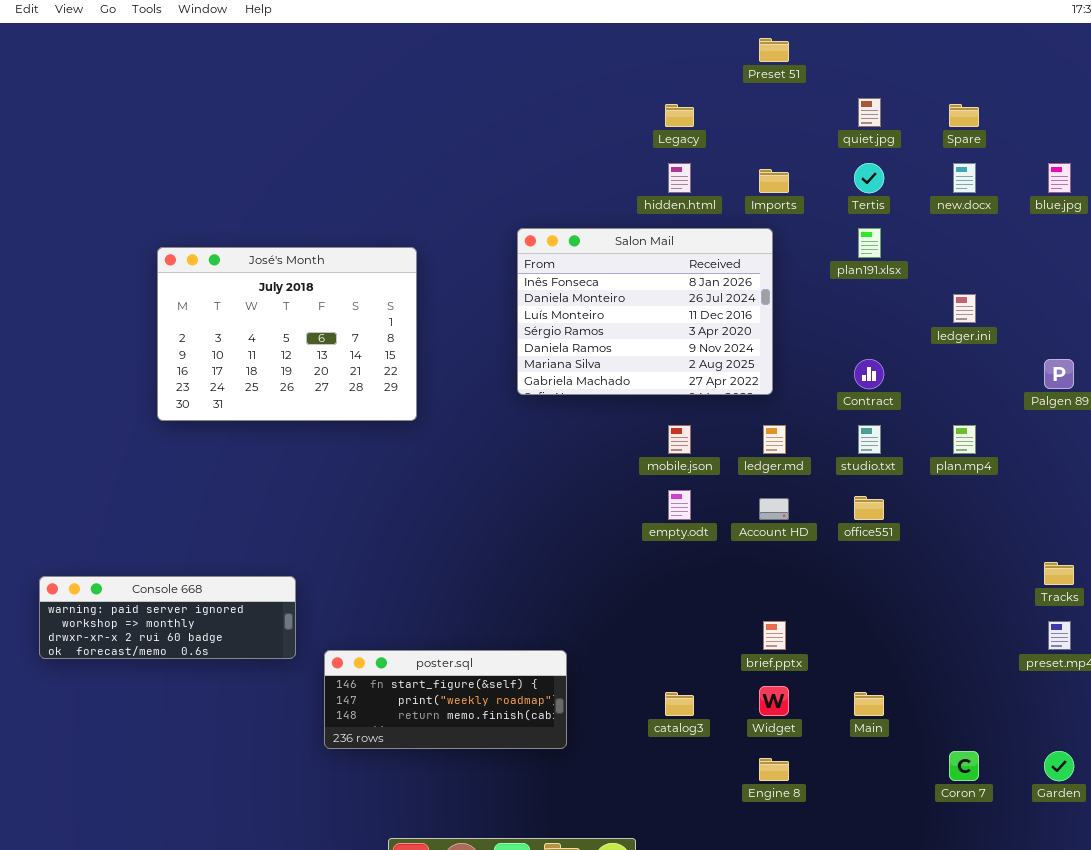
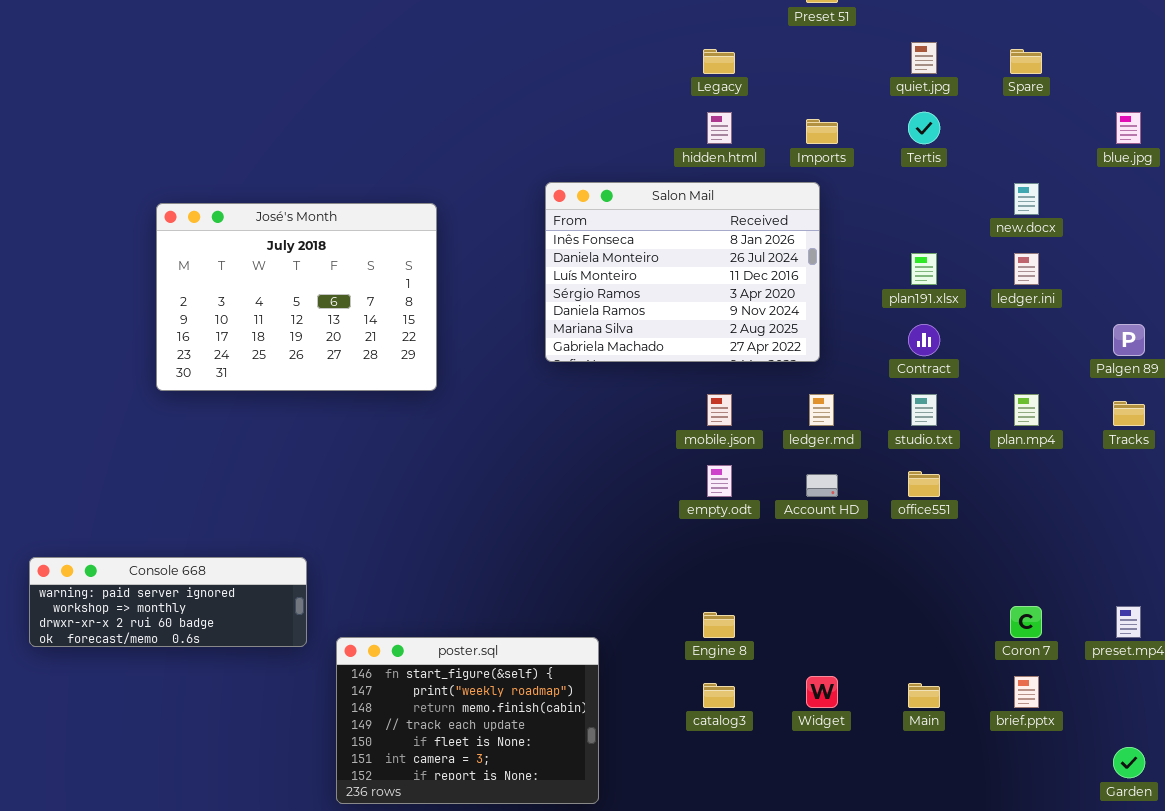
new.docx: [953,163,976,193] -> [1014,183,1039,215], moved
plan191.xlsx: [858,228,881,258] -> [911,253,937,285], moved
Tracks: [1044,562,1074,585] -> [1113,401,1145,426], moved
brief.pptx: [763,621,786,650] -> [1014,676,1039,708], moved
poster.sql: [324,650,567,749] -> [336,637,599,804], resized
Coron 7: [949,751,979,781] -> [1010,606,1042,638], moved
Engine 8: [759,758,789,781] -> [703,612,735,638], moved

